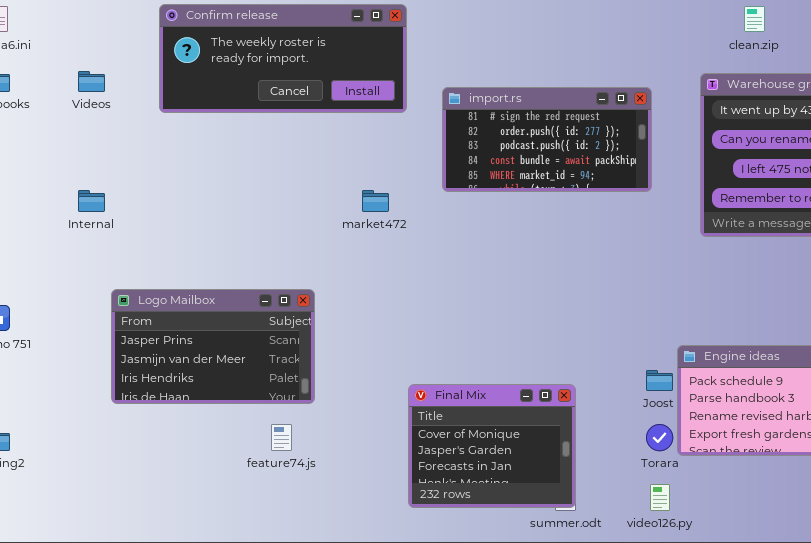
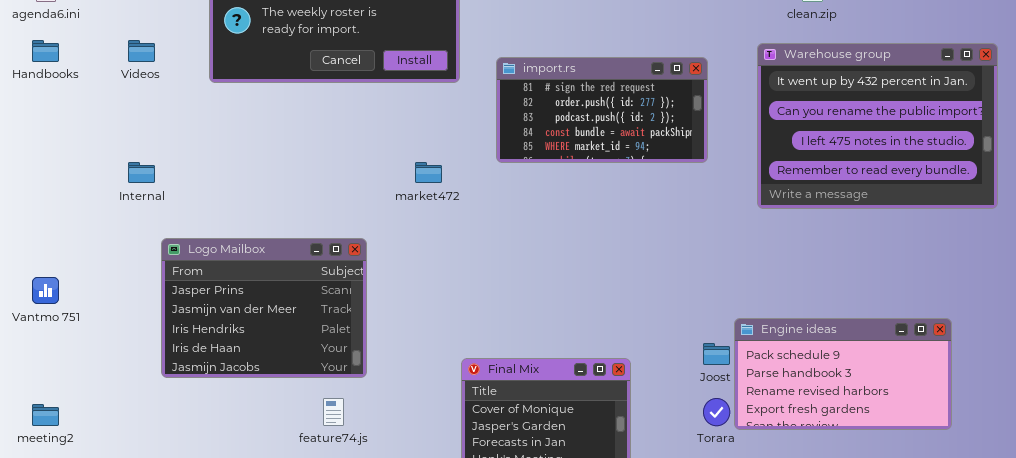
Logo Mailbox: [111,289,315,404] -> [161,238,367,378], resized

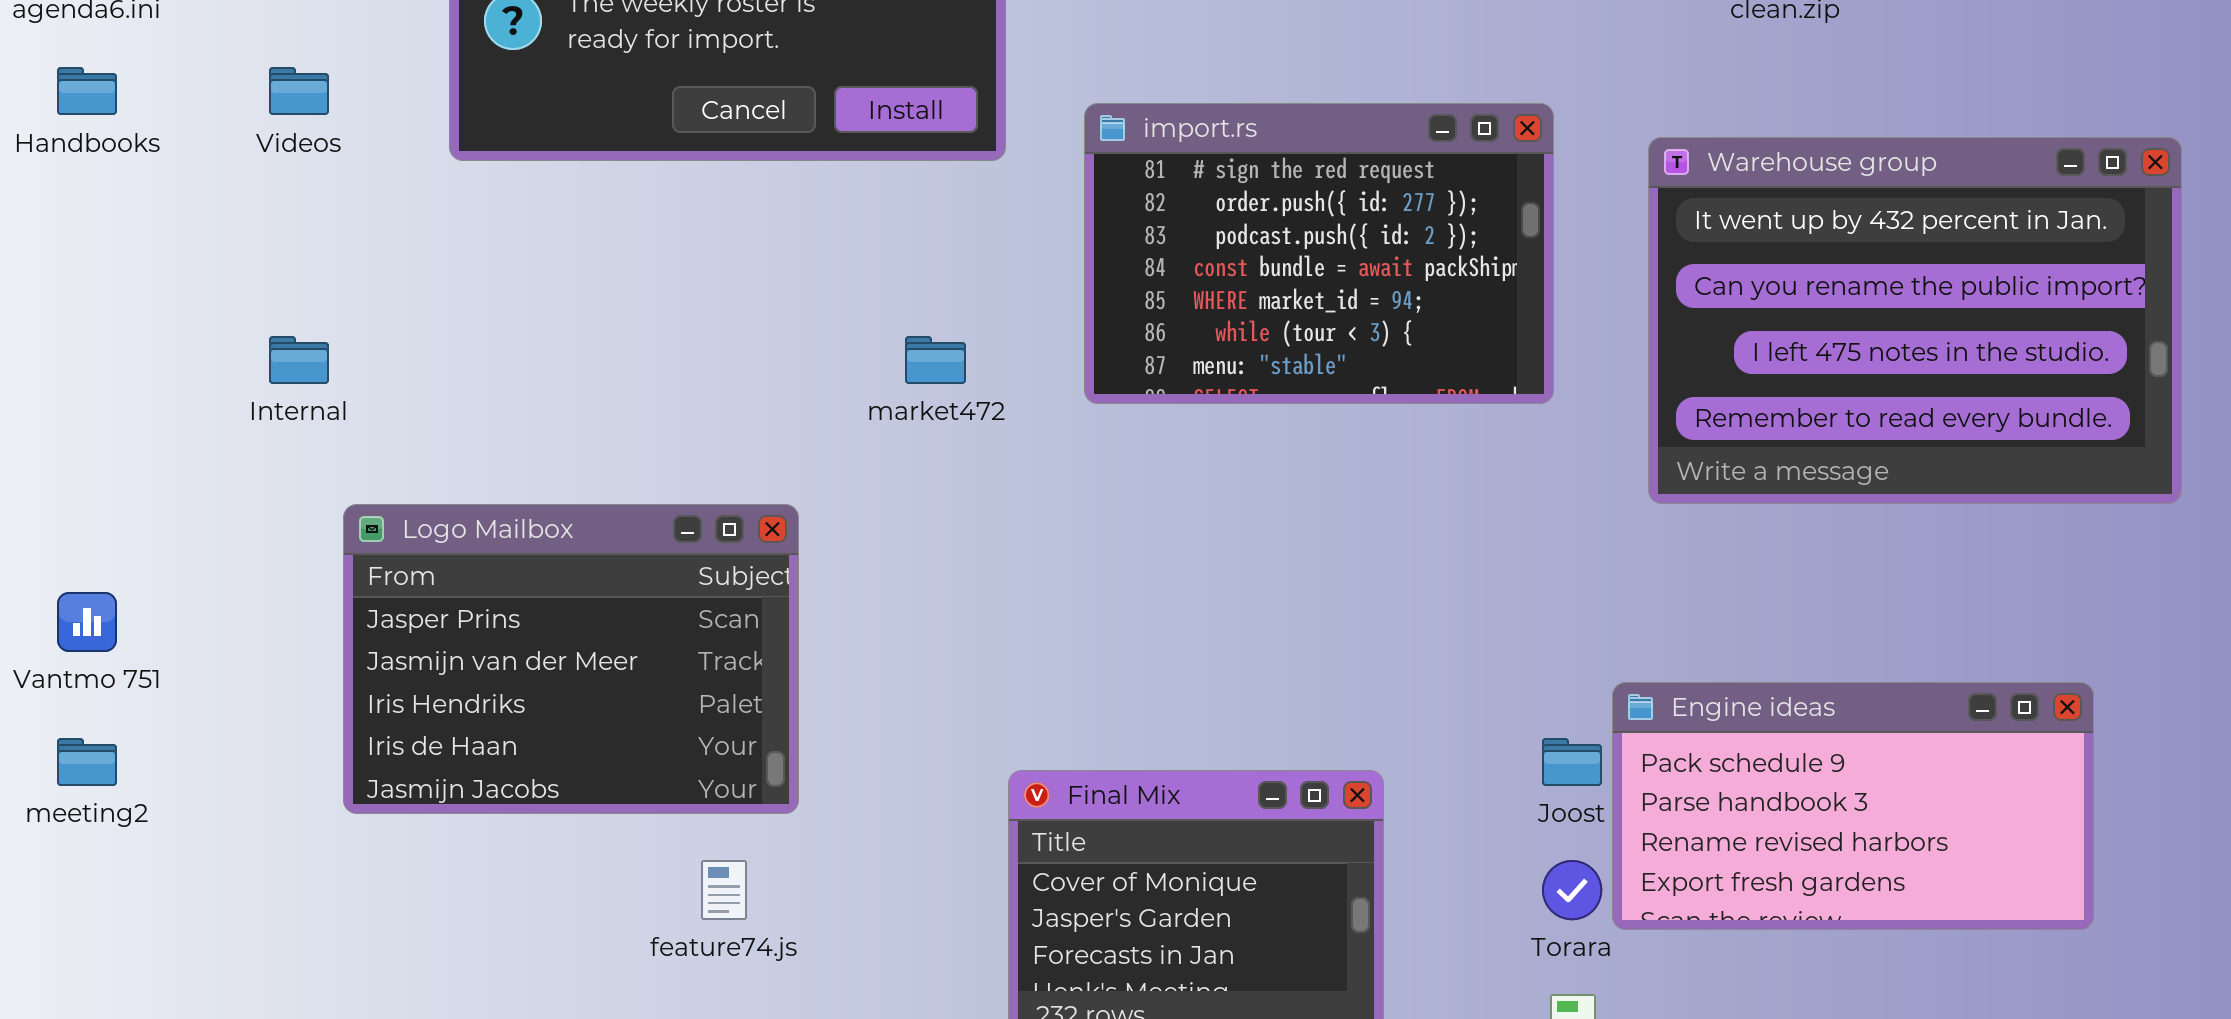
Warehouse group: [757,43,998,209] -> [1648,137,2182,504], moved
import.rs: [496,57,708,163] -> [1084,103,1554,404], resized
meeting2: [32,404,59,426] -> [57,738,117,786], moved

